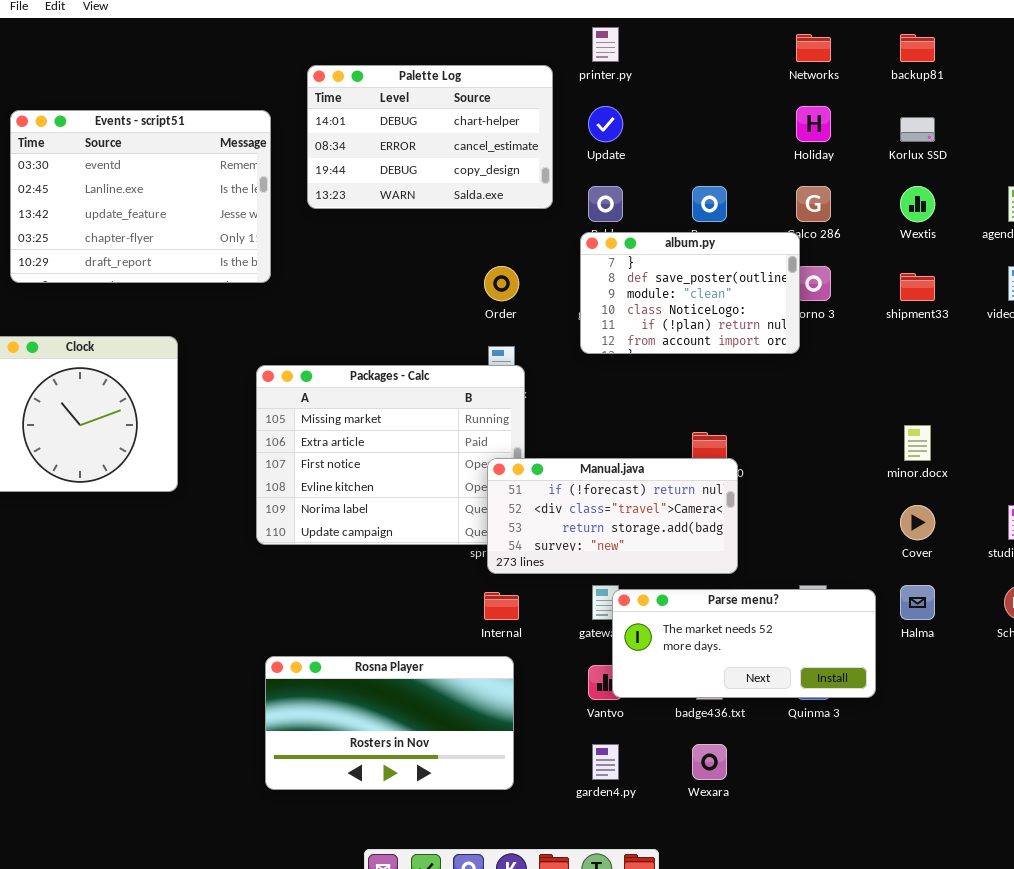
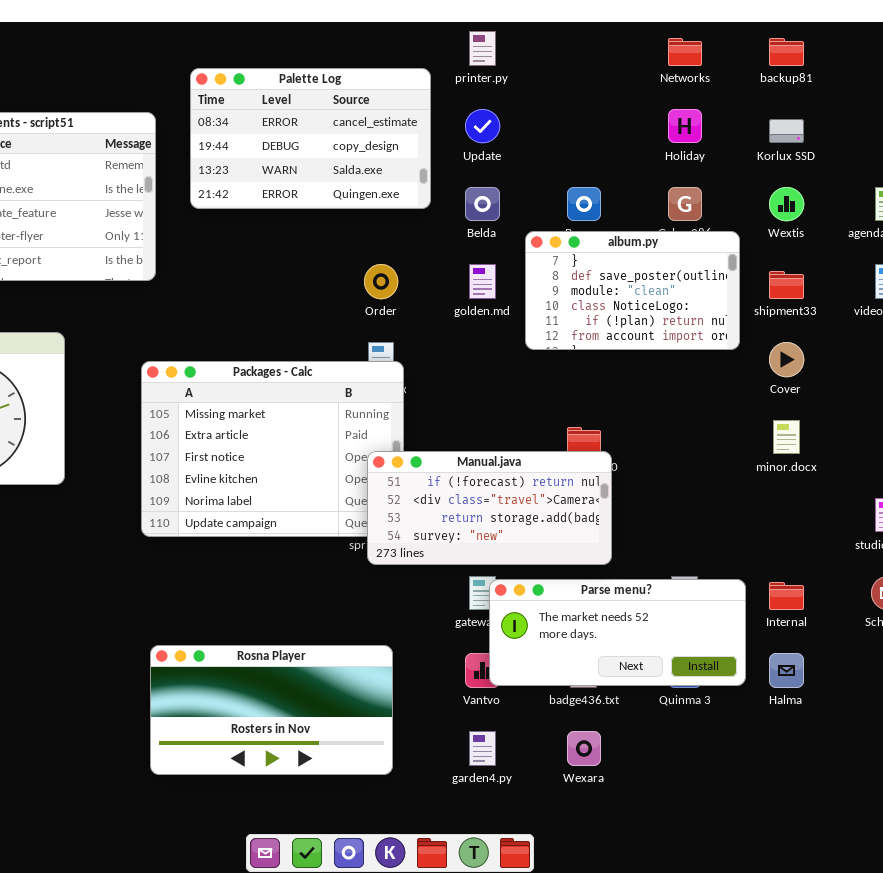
Palette Log: [307,65,553,209] -> [190,68,431,209], scrolled down 1 row
album.py: [580,232,800,354] -> [525,231,740,350], moved
Cover: [900,505,935,540] -> [769,342,804,377], moved
Halma: [900,585,935,620] -> [769,653,804,688], moved
Internal: [484,592,519,620] -> [769,582,804,610], moved

